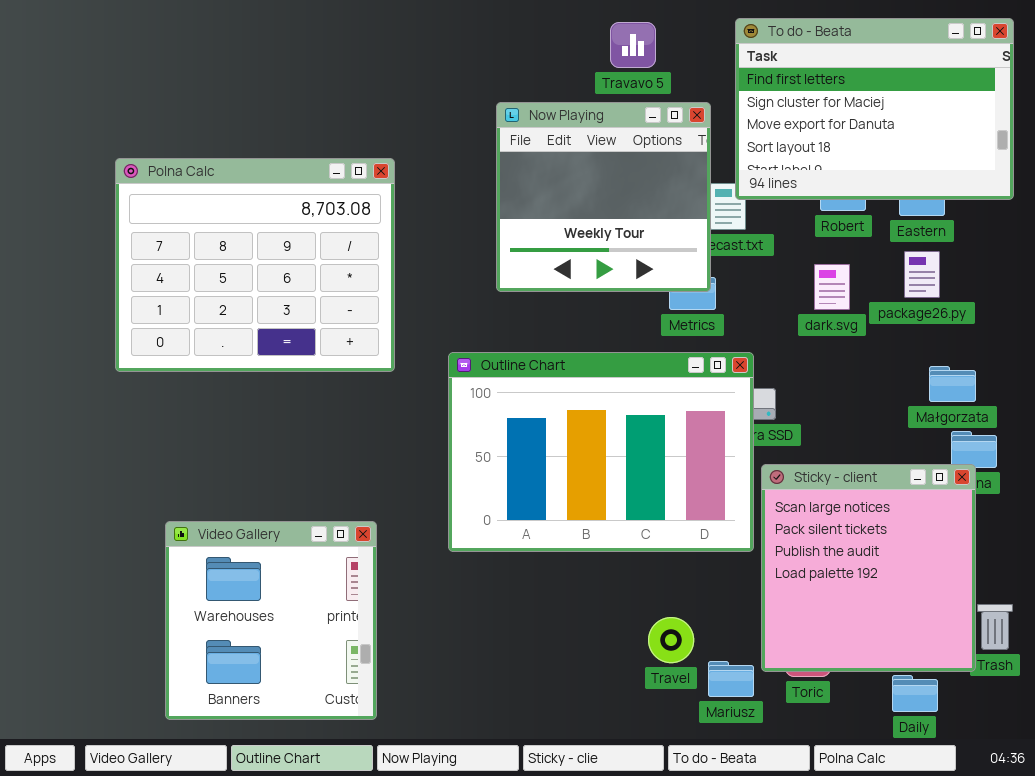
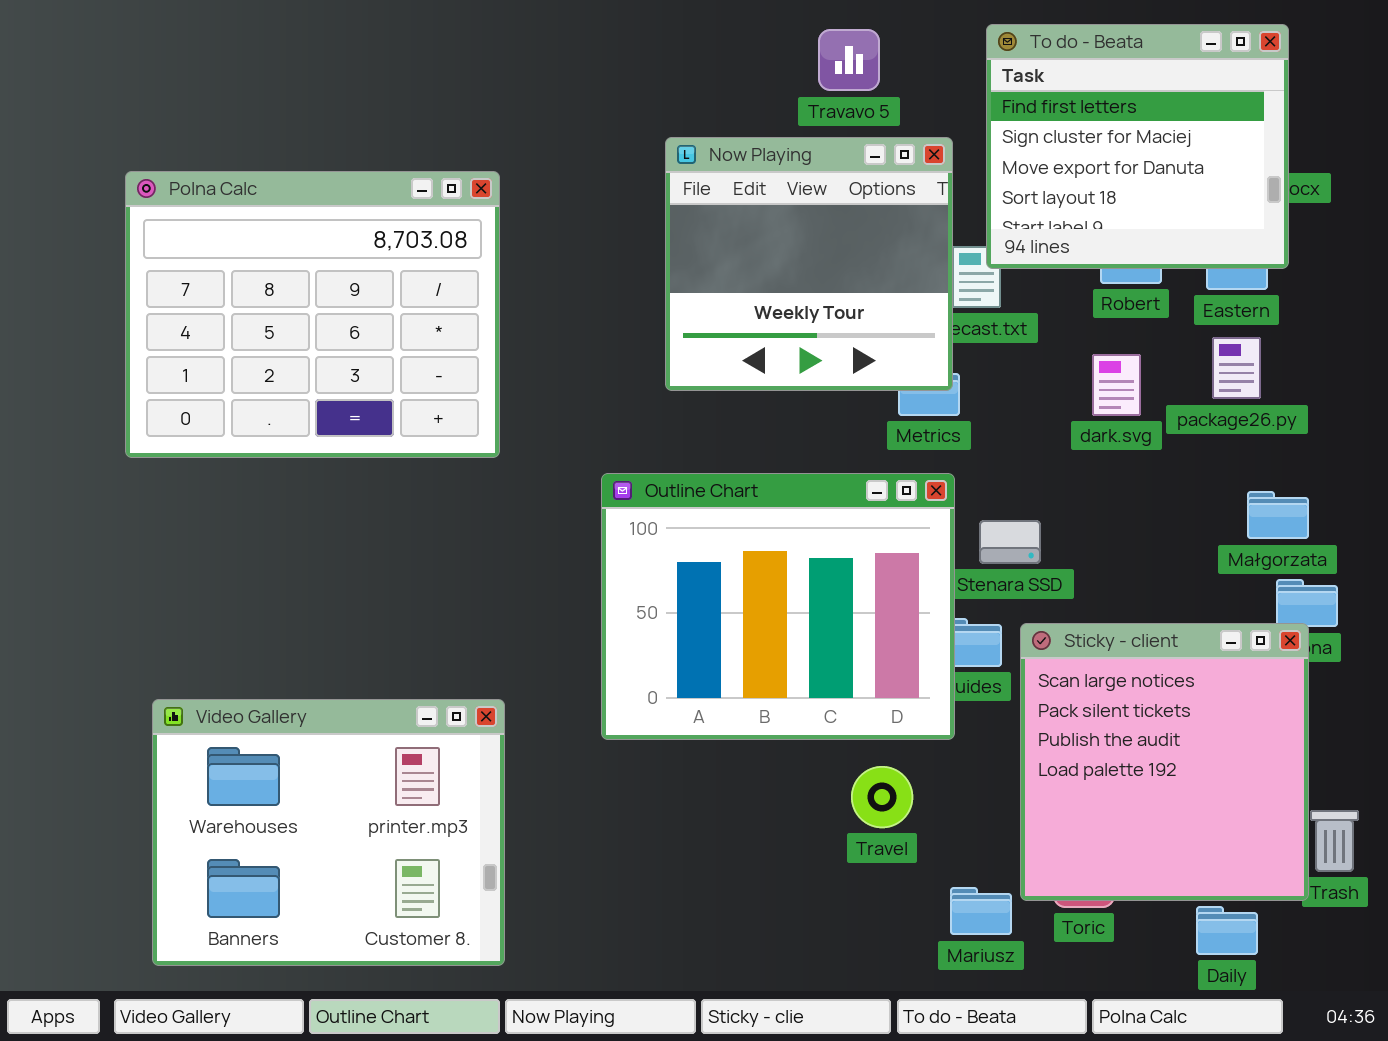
To do - Beata: [735,18,1014,200] -> [986,24,1289,269], resized
Polna Calc: [115,158,395,372] -> [125,171,500,458], moved
Outline Chart: [448,352,754,552] -> [601,473,955,740], resized
Video Gallery: [165,521,377,720] -> [152,699,505,966], resized
Travel: [648,617,694,663] -> [851,766,913,828], moved

